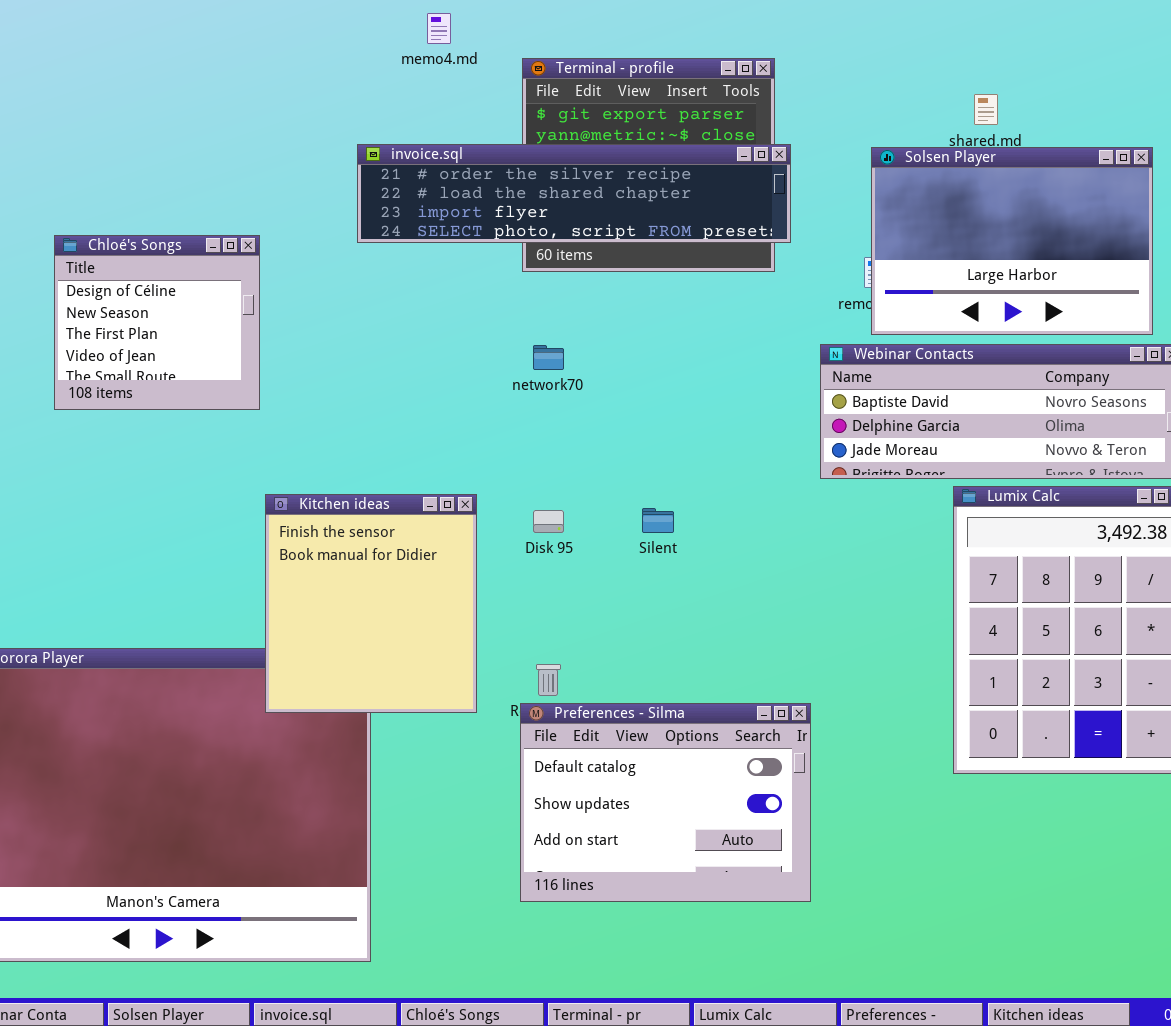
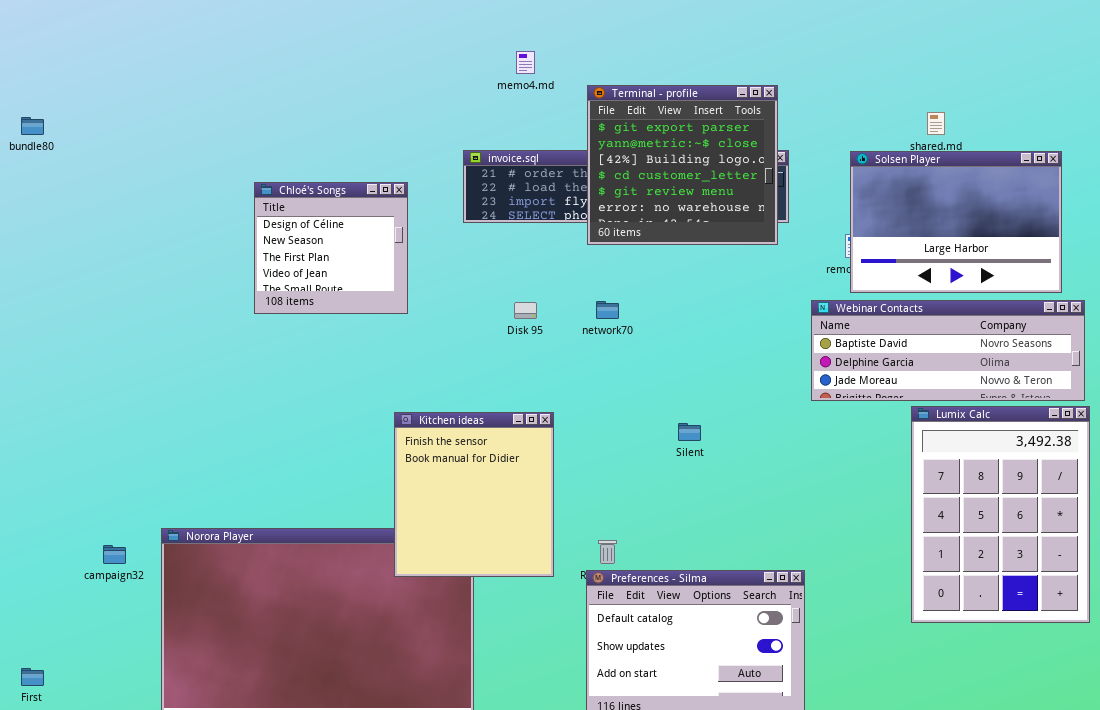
Terminal - profile: [522,58,775,272] -> [587,85,778,245], raised
Chloé's Songs: [54,235,260,410] -> [254,182,408,314], moved
Disk 95: [533,510,564,533] -> [514,302,537,319], moved

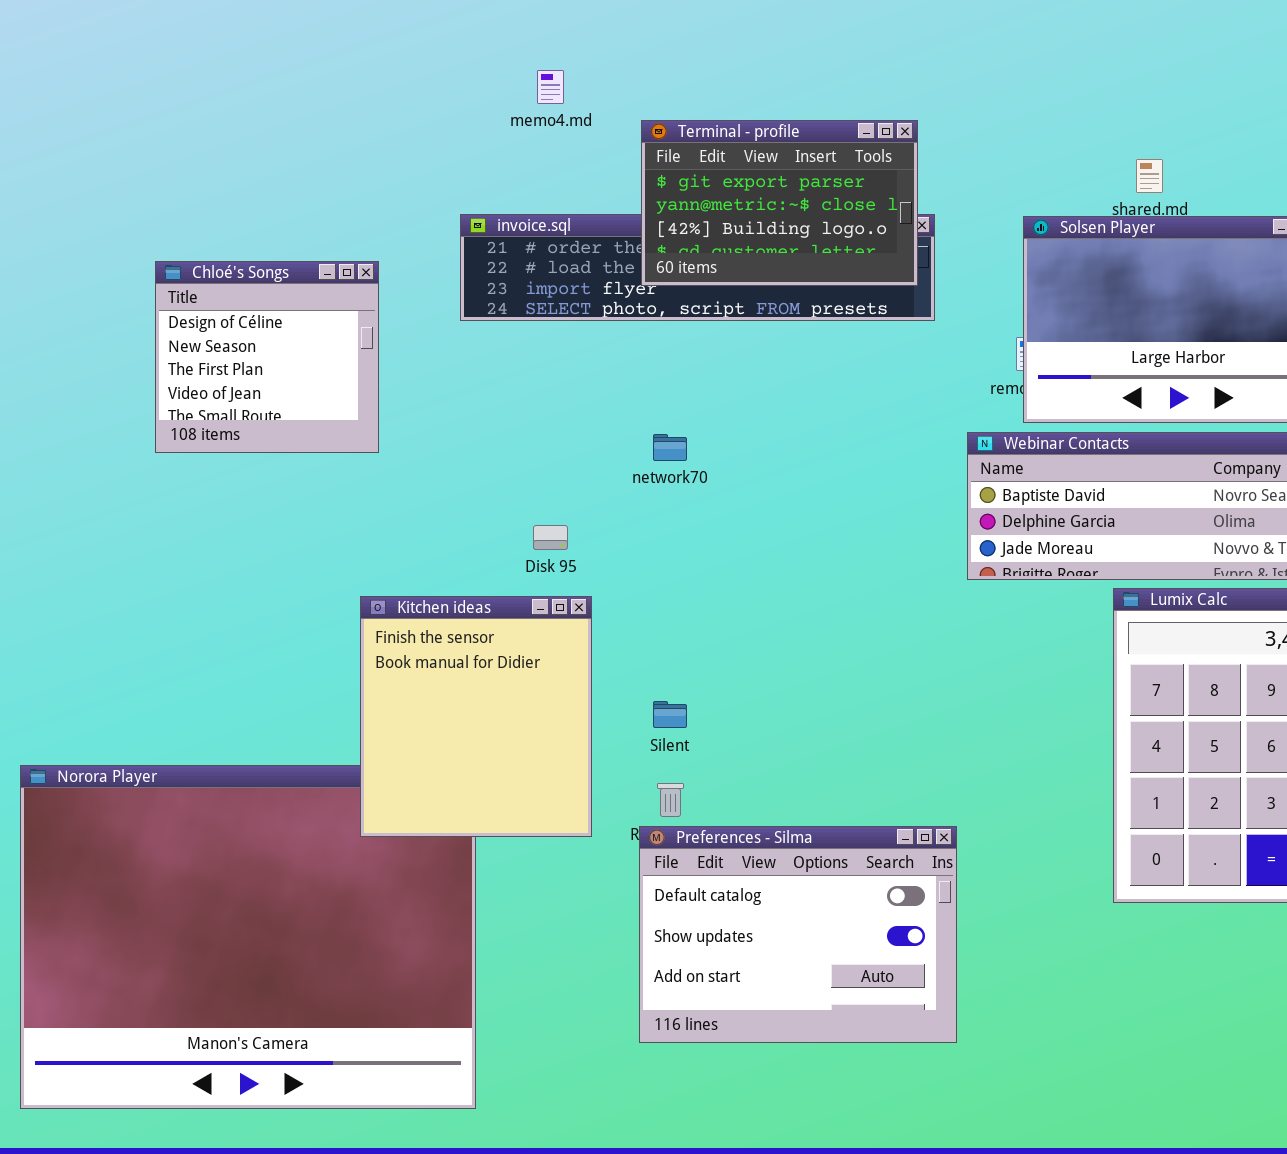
Terminal - profile: [587,85,778,245] -> [641,120,918,286], resized
Disk 95: [514,302,537,319] -> [533,525,568,550], moved
Silent: [678,423,701,441] -> [653,701,687,728], moved

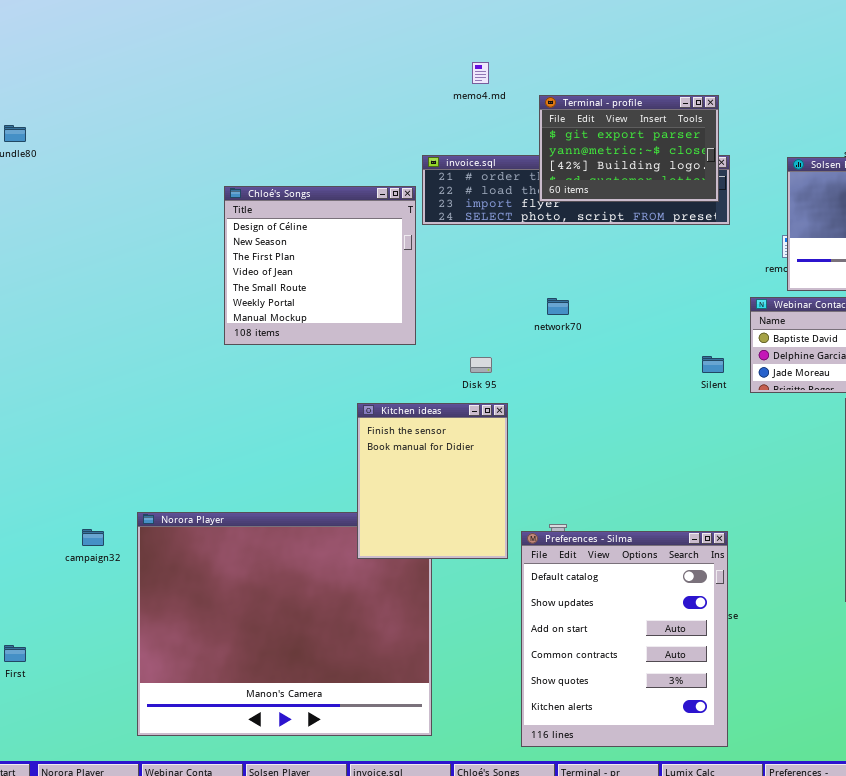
Chloé's Songs: [155,261,379,453] -> [224,186,416,345], resized
Silent: [653,701,687,728] -> [702,356,724,373], moved
Preferences - Silma: [639,826,957,1043] -> [521,531,728,747], moved, resized

